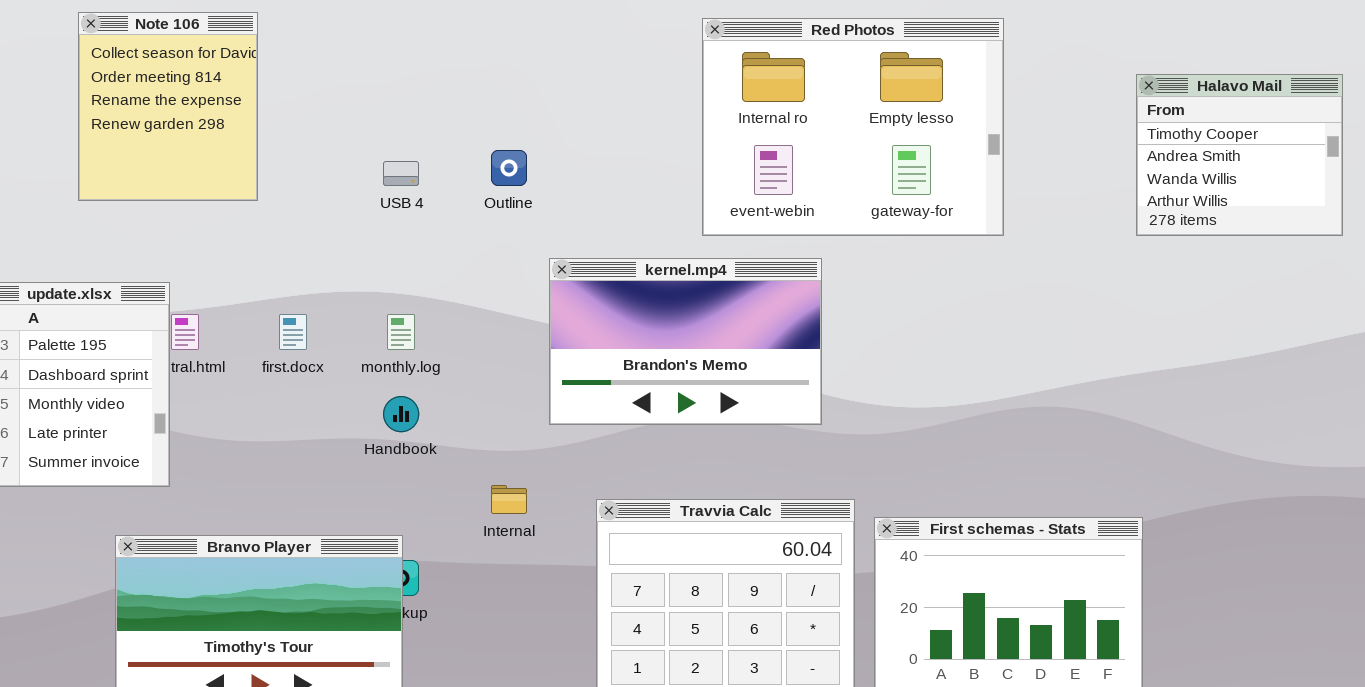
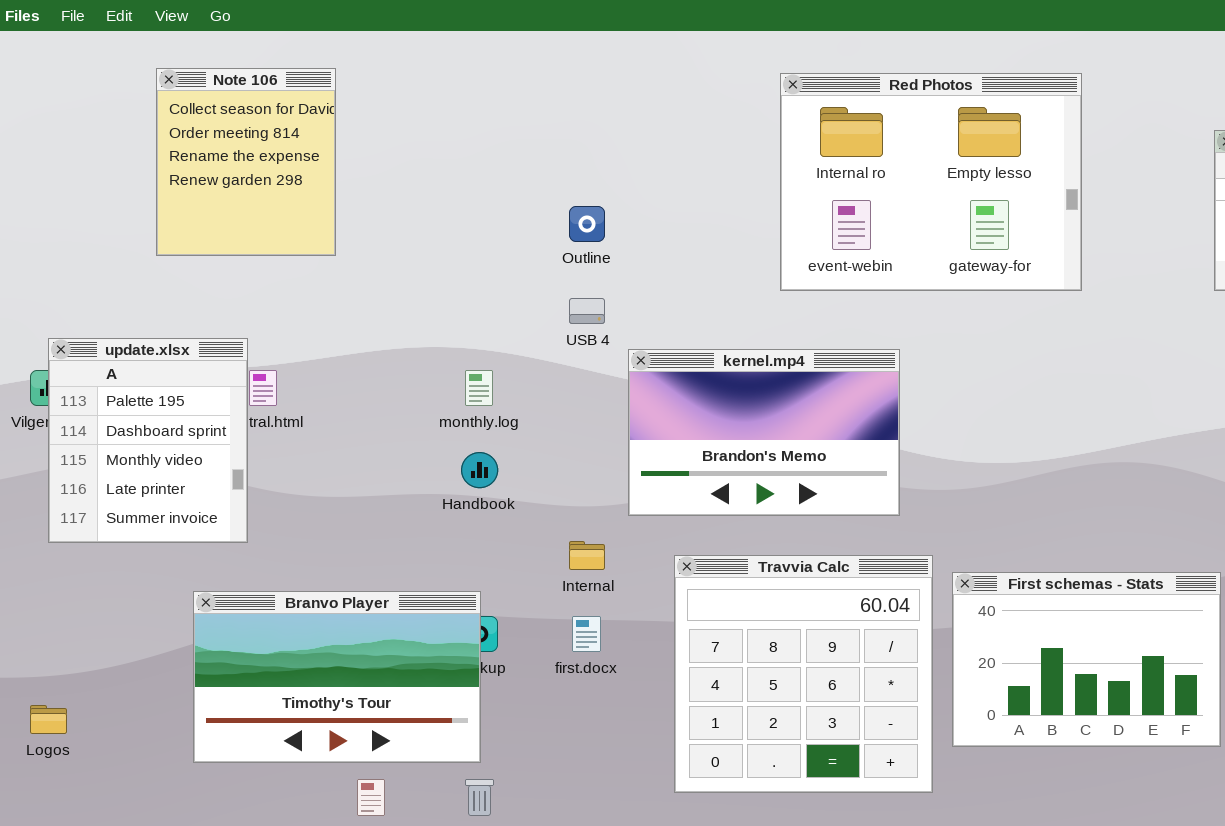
USB 4: [383,161,419,186] -> [569,298,605,324], moved
kernel.mp4: [549,258,822,425] -> [628,349,900,516], moved
first.docx: [279,314,307,350] -> [572,616,601,652], moved

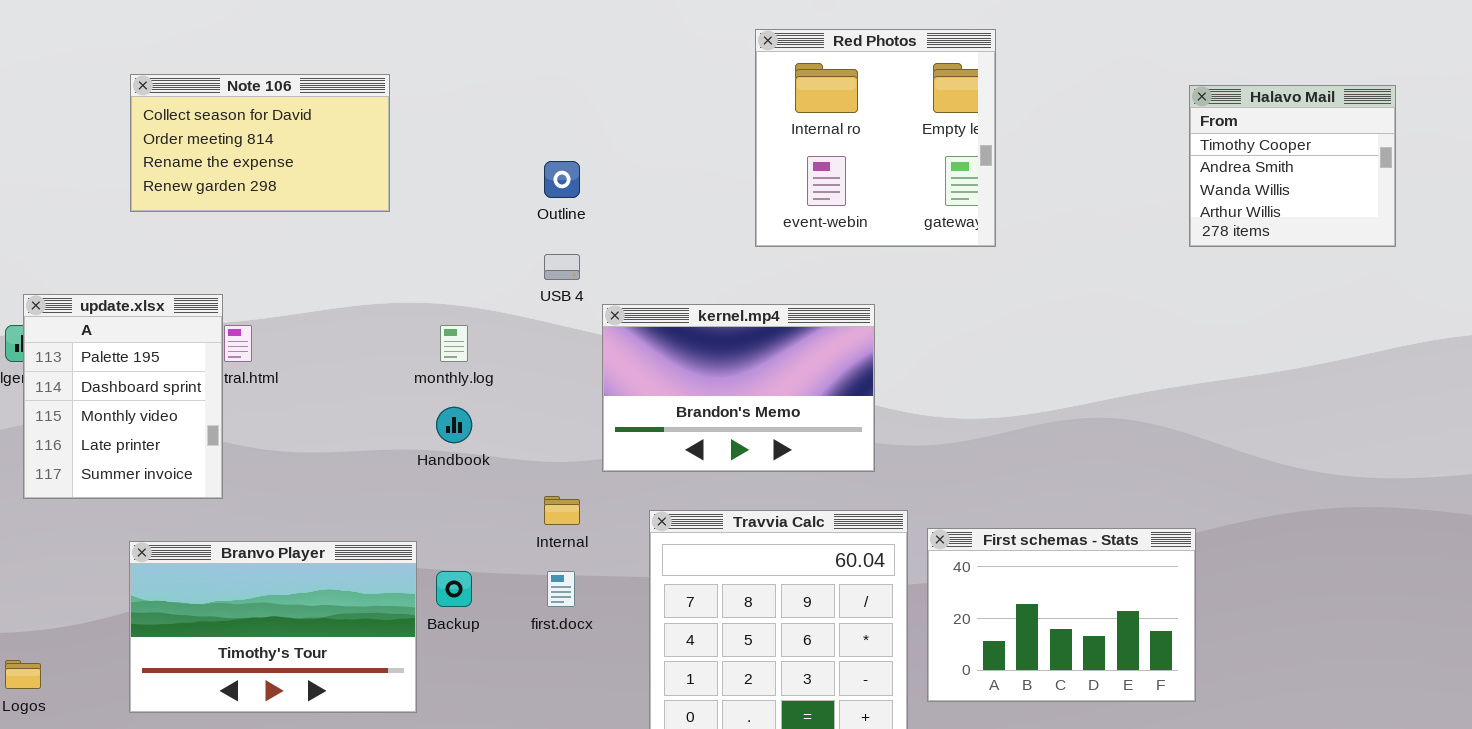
Note 106: [156,68,336,256] -> [130,74,390,212], resized
Red Photos: [780,73,1082,291] -> [755,29,996,247], resized
Branvo Player: [193,591,481,763] -> [129,541,417,713], moved

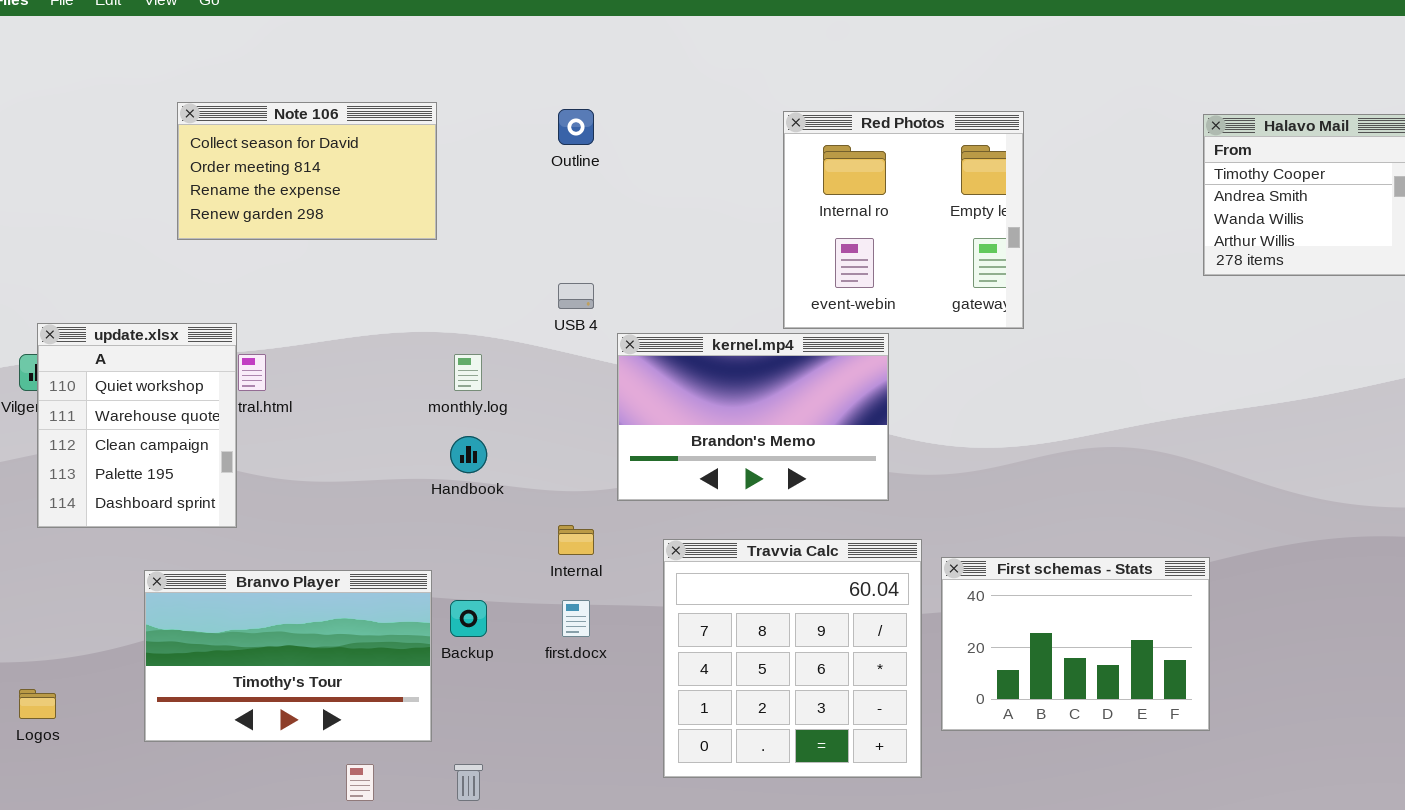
Red Photos: [755,29,996,247] -> [783,111,1024,329], moved
Note 106: [130,74,390,212] -> [177,102,437,240], moved
Outline: [544,161,580,198] -> [558,109,594,145], moved
update.xlsx: [23,294,223,499] -> [37,323,237,528], scrolled up 3 rows

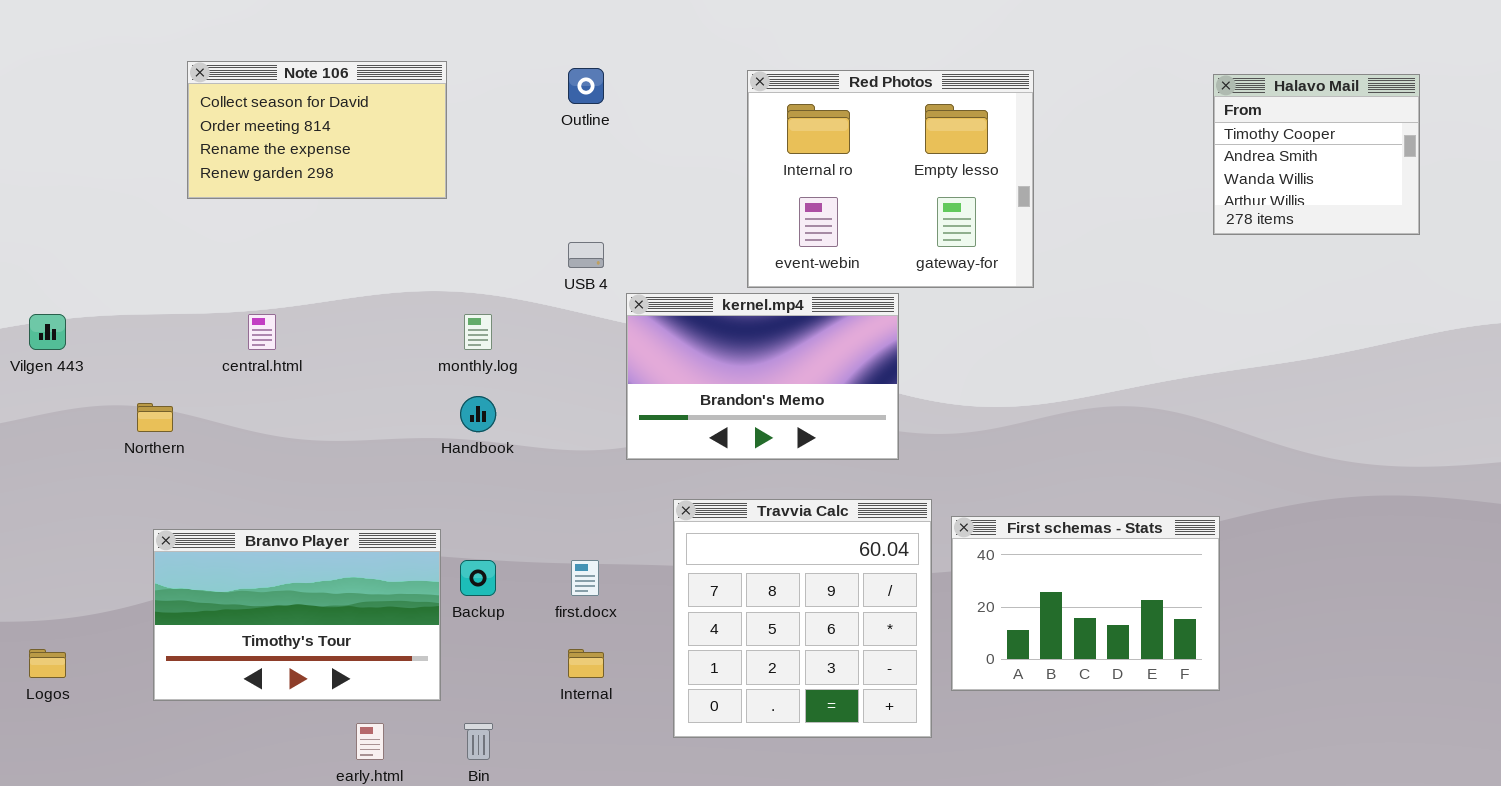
Red Photos: [783,111,1024,329] -> [747,70,1034,288], resized
update.xlsx: [37,323,237,528] -> none, closed
Internal: [558,525,594,555] -> [568,649,604,678], moved

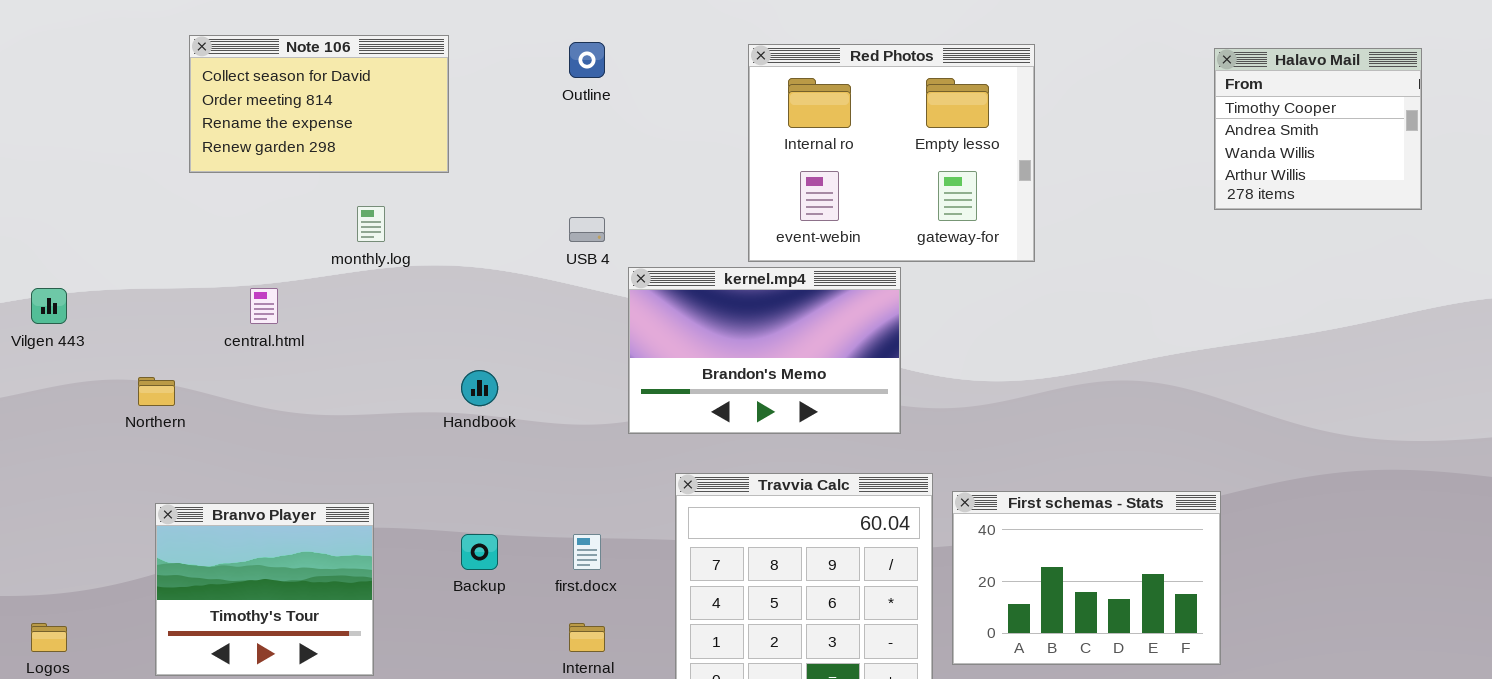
monthly.log: [464,314,492,350] -> [357,206,385,242], moved
Branvo Player: [153,529,441,701] -> [155,503,374,676], resized

